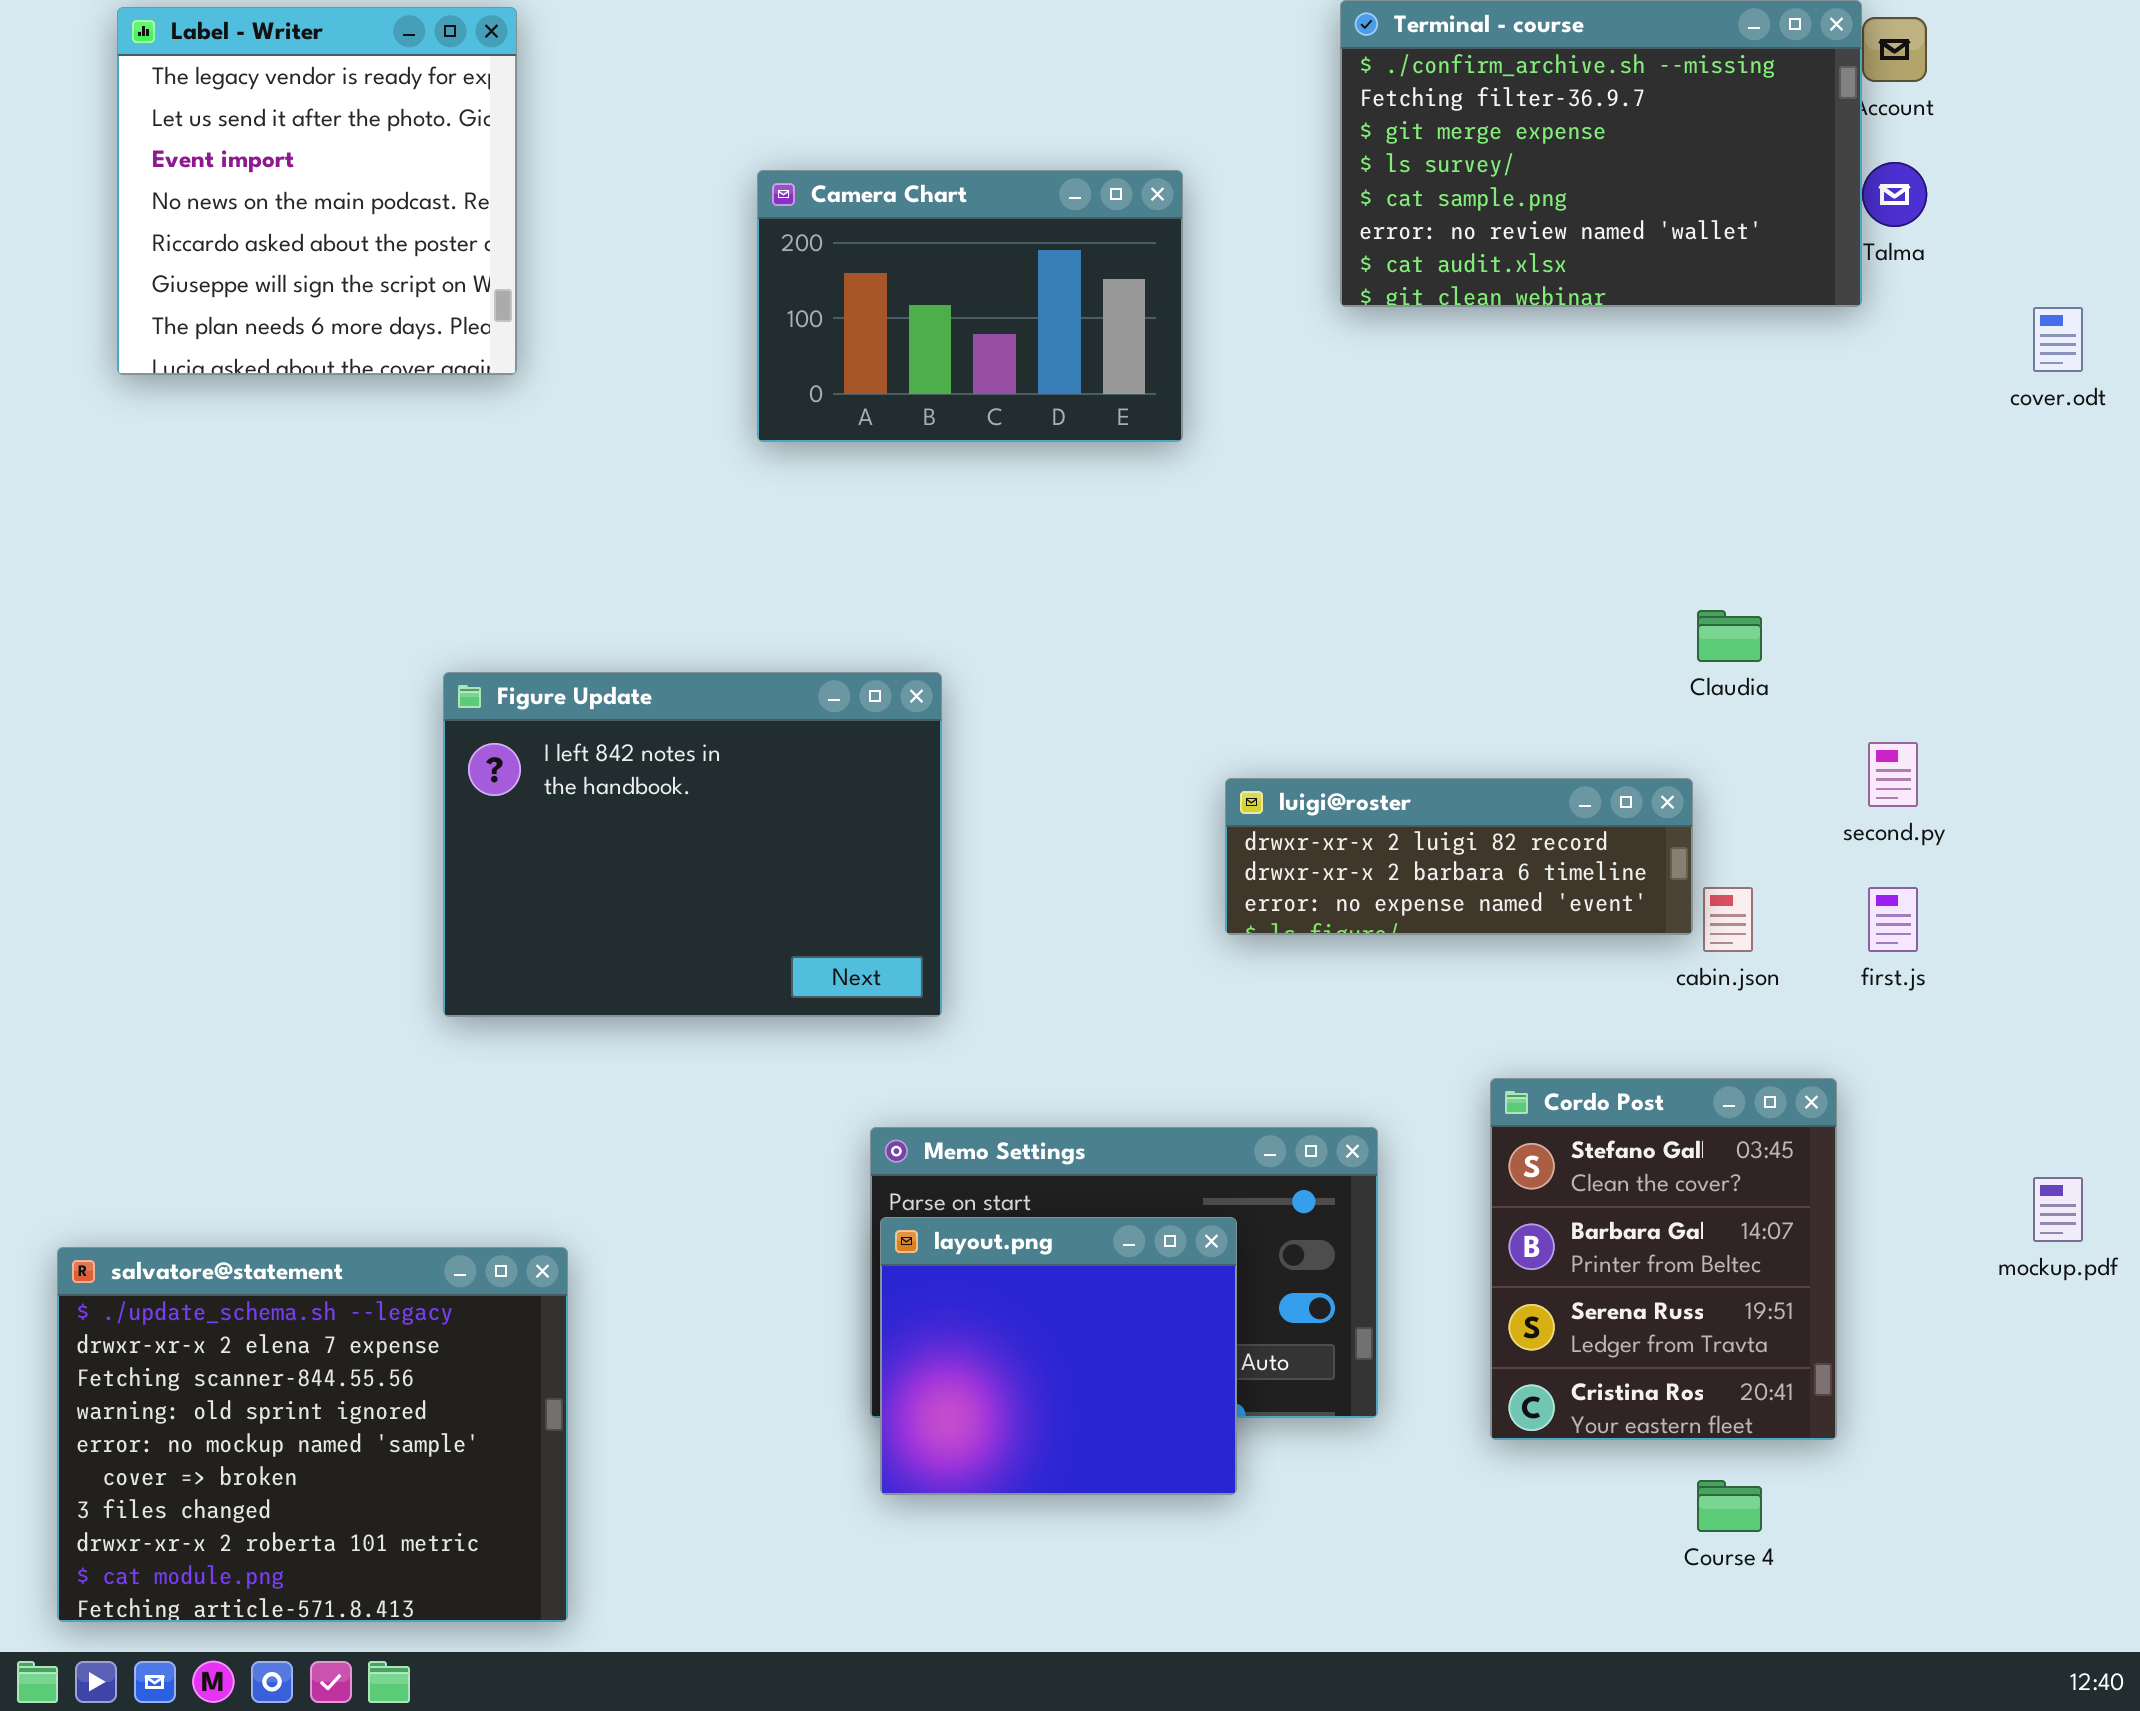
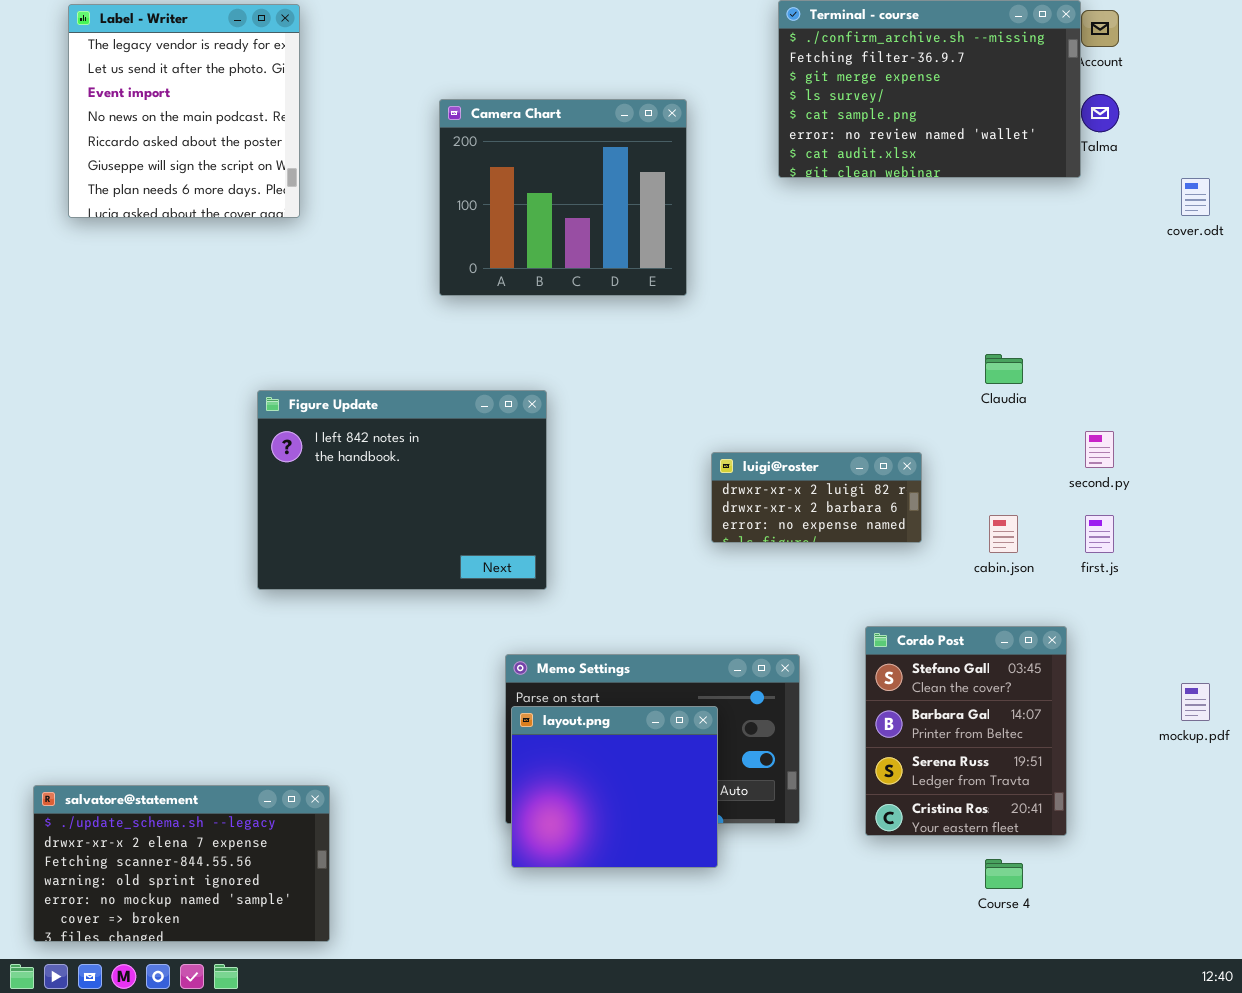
Camera Chart: [757,170,1183,442] -> [439,99,687,296], resized
luigi@roster: [1225,778,1693,935] -> [711,452,922,543], resized
salvatore@statement: [57,1247,568,1622] -> [33,785,330,942], resized

